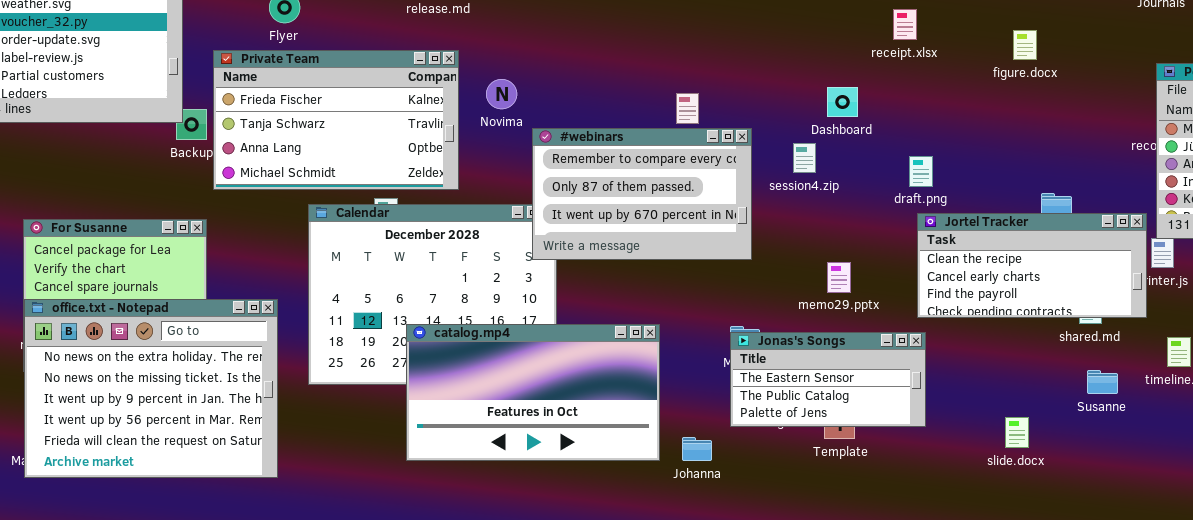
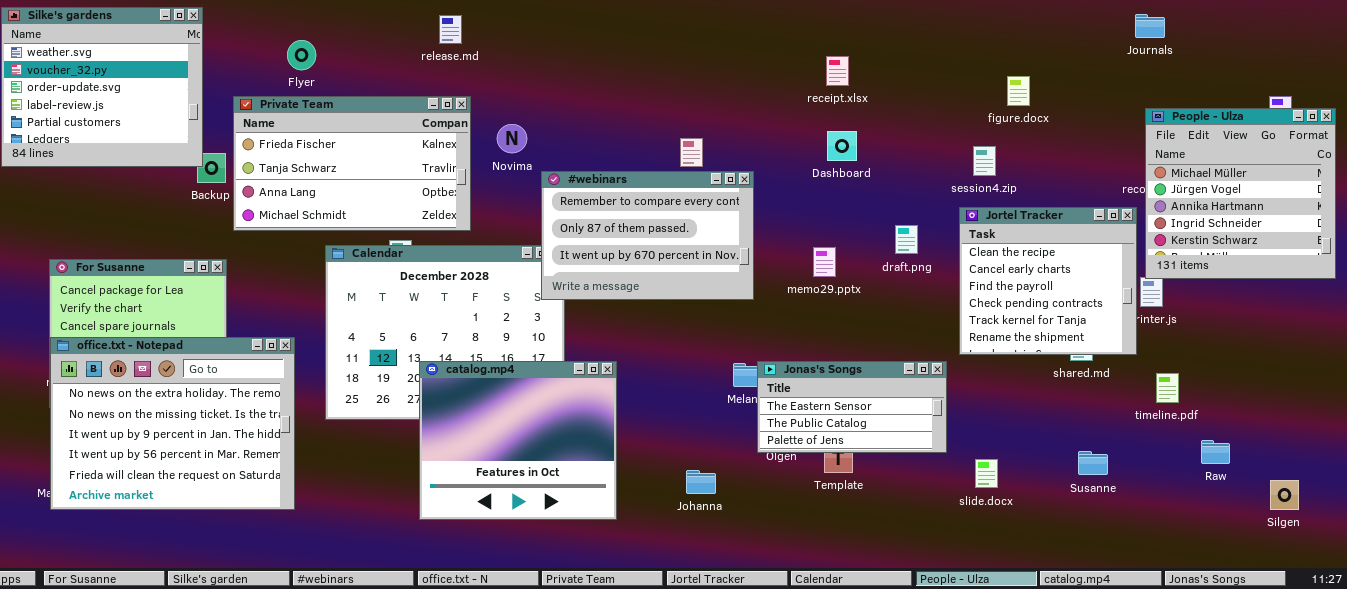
receipt.xlsx: [893,9,917,40] -> [826,56,849,86], moved
session4.zip: [793,143,816,173] -> [973,146,996,176], moved
draft.png: [909,156,933,187] -> [895,225,918,254], moved
Jortel Tracker: [917,213,1147,318] -> [959,207,1137,355], resized
memo29.pptx: [827,262,851,293] -> [813,247,836,277], moved
catalog.mp4: [406,324,660,461] -> [419,361,617,520], resized
Jonas's Songs: [730,332,926,427] -> [757,361,947,453], moved
Susanne: [1087,370,1118,394] -> [1078,451,1108,475], moved
slide.docx: [1005,417,1029,448] -> [975,459,998,488], moved

